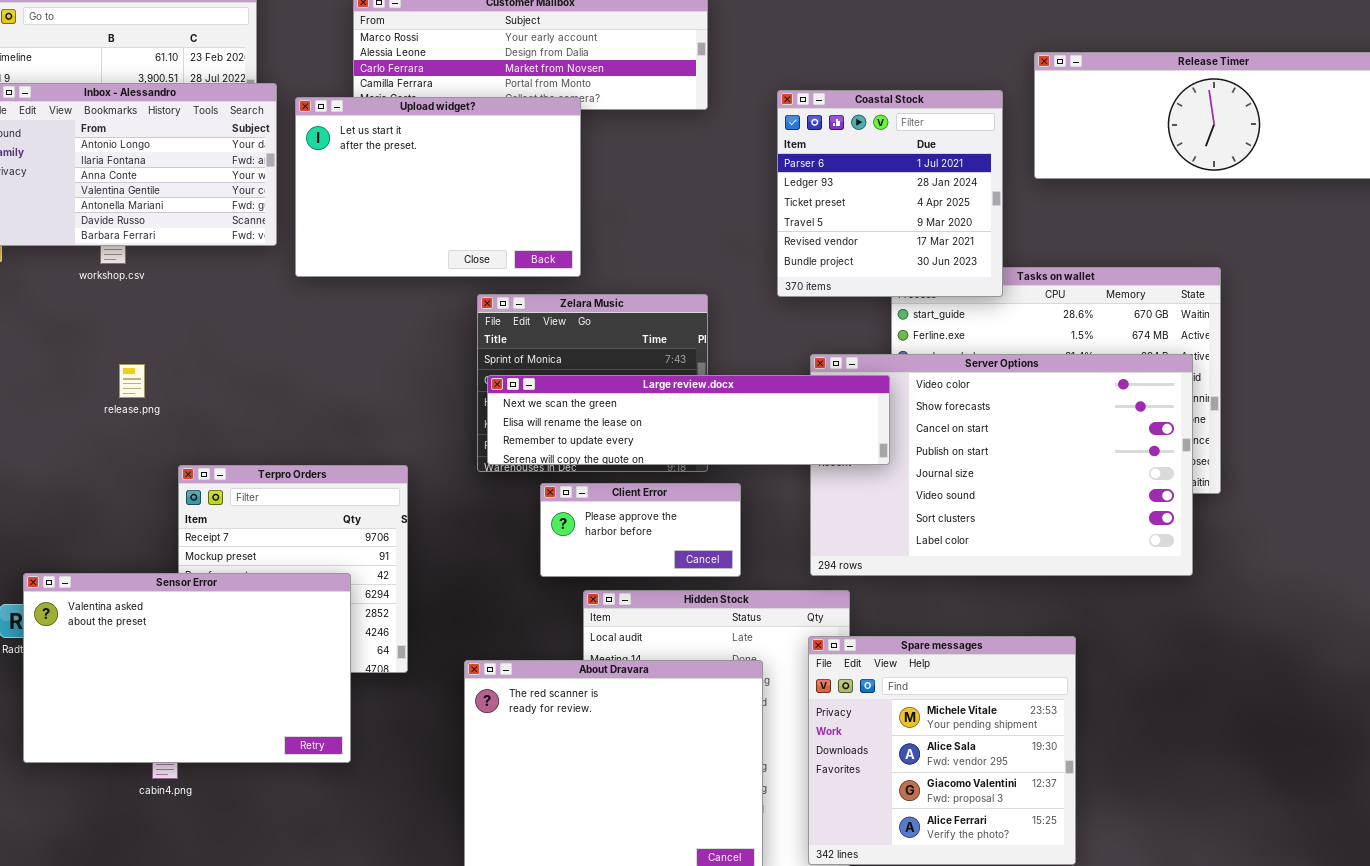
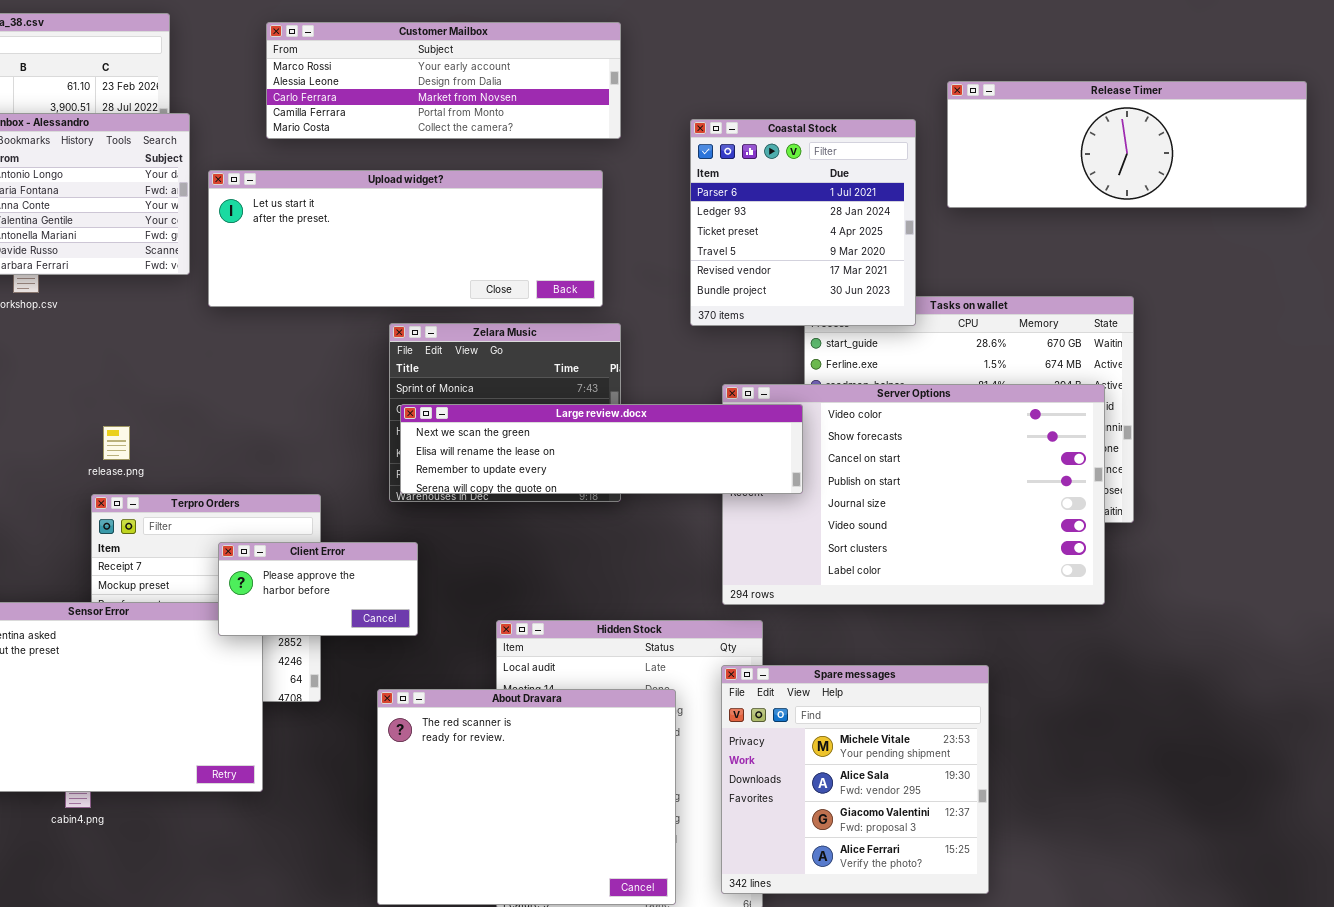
Upload widget?: [295,97,581,277] -> [208,170,603,307], resized
release.png: [119,364,145,398] -> [103,426,130,460], moved
Client Error: [540,483,741,577] -> [218,542,418,636], moved

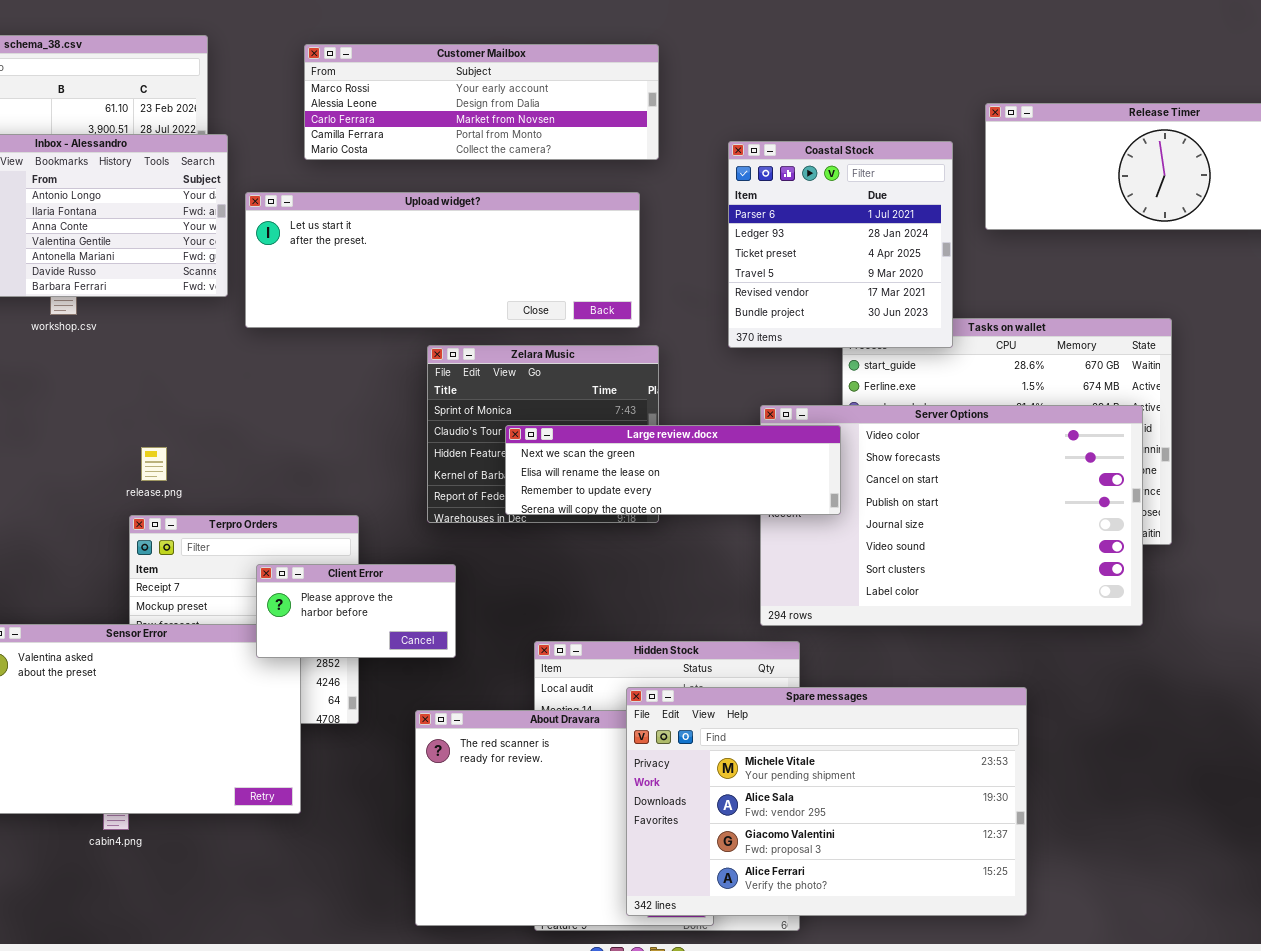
Large review.docx: [400,404,803,494] -> [505,425,841,515], resized
Spare messages: [721,665,989,894] -> [626,687,1027,916], resized

